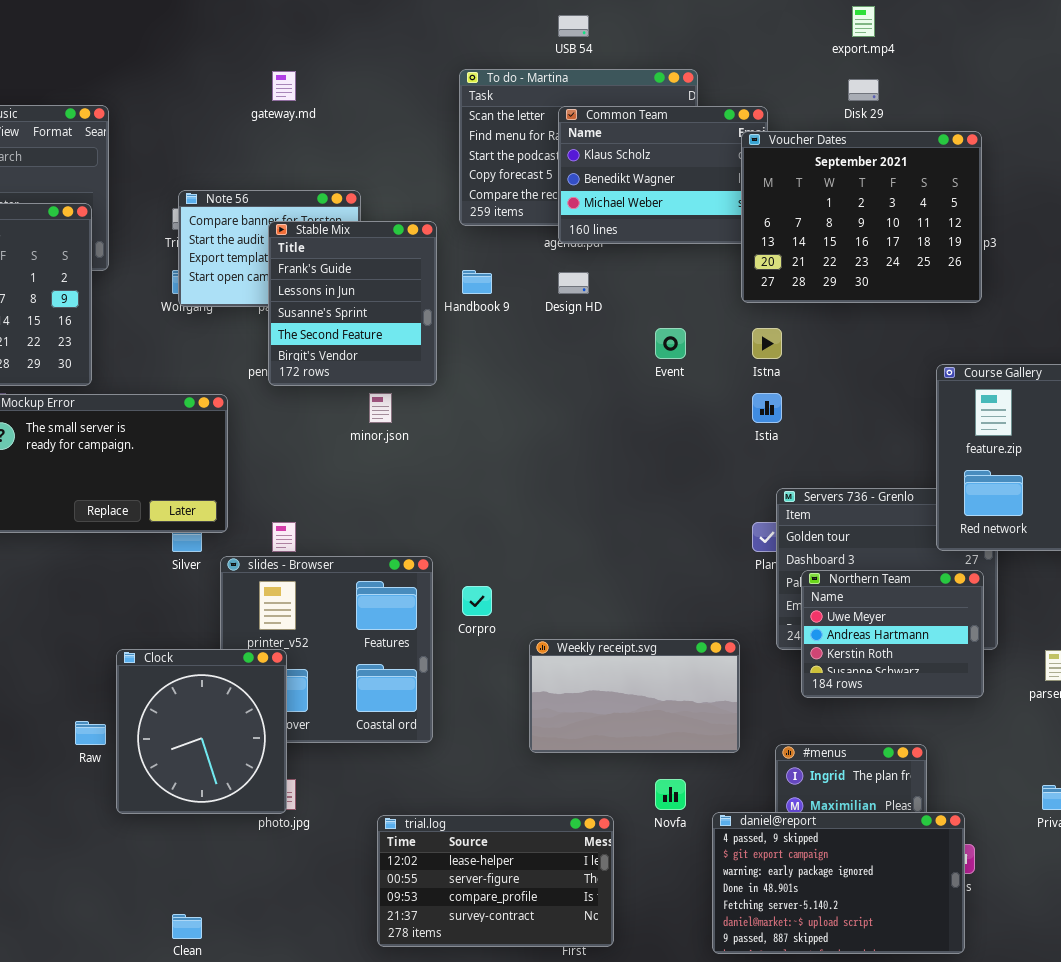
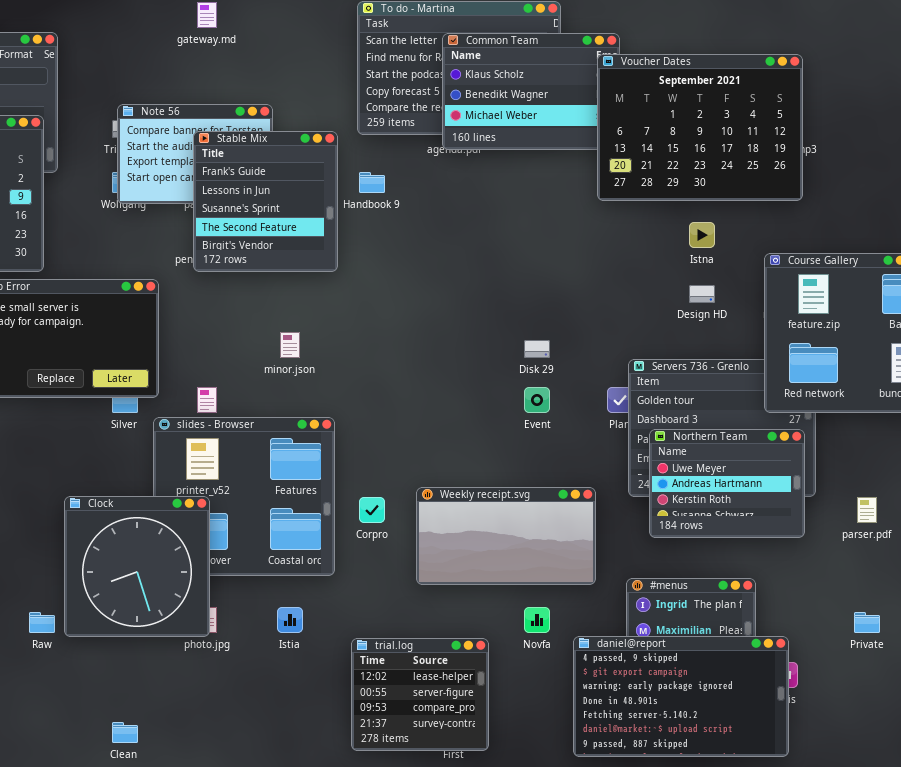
Disk 29: [848,79,879,101] -> [524,340,550,358], moved
Design HD: [558,272,589,294] -> [689,285,715,303], moved
Event: [655,328,686,359] -> [524,387,550,413], moved
Istna: [752,328,782,359] -> [689,222,715,248], moved
minor.json: [369,393,392,423] -> [280,332,300,358], moved
Istia: [752,393,782,423] -> [277,607,303,633], moved
Corpro: [462,586,492,616] -> [359,497,385,523], moved
Raw: [75,721,106,745] -> [29,612,55,633], moved
trial.log: [377,815,614,947] -> [351,638,489,751], resized

